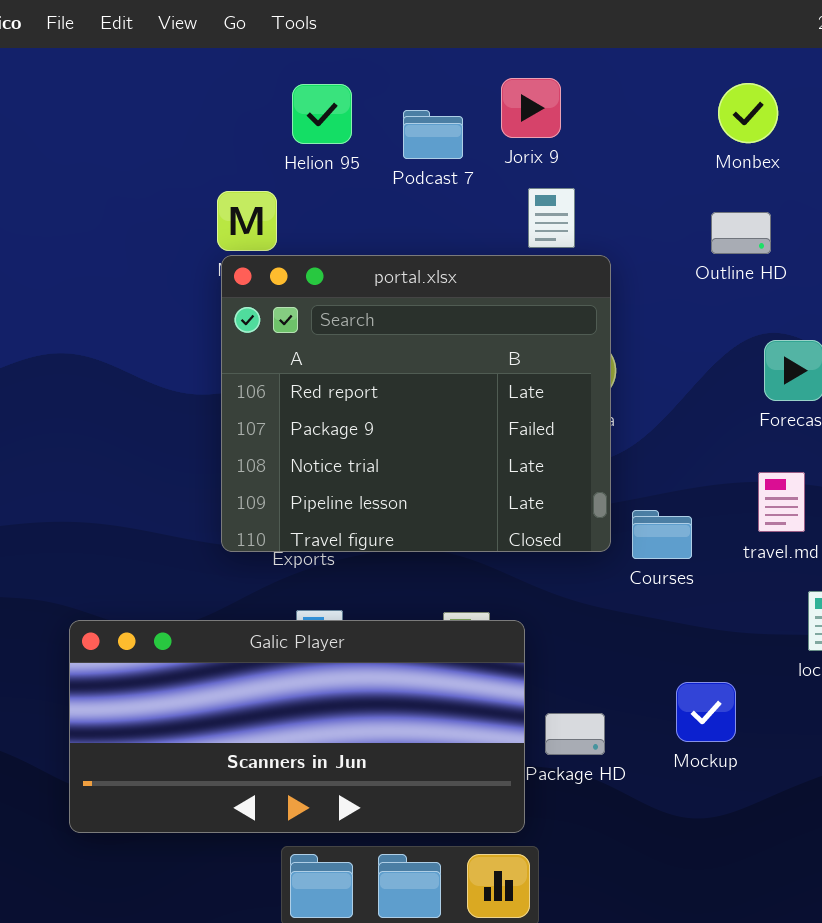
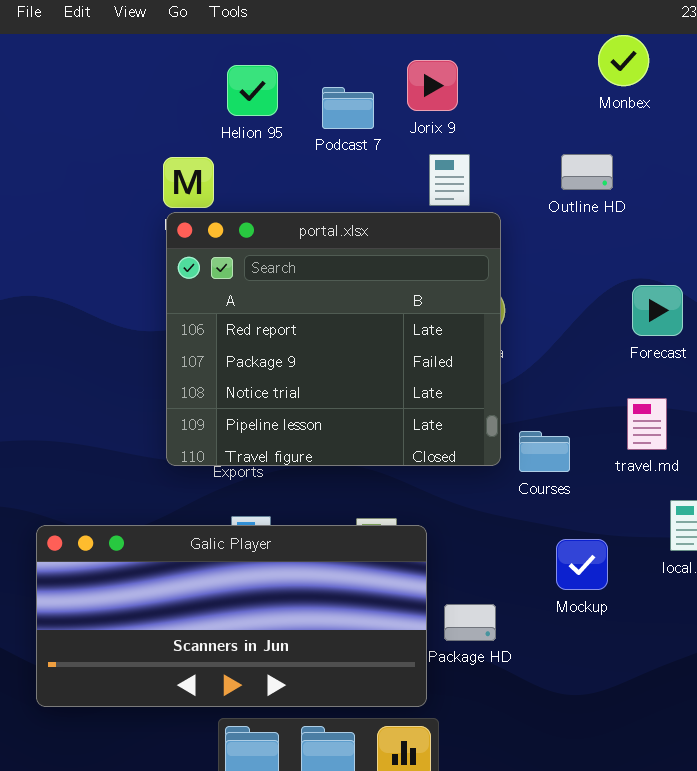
Monbex: [718,83,778,143] -> [598,35,649,86], moved
Outline HD: [711,212,771,254] -> [561,154,613,190], moved
Mockup: [676,682,736,742] -> [556,539,608,590], moved

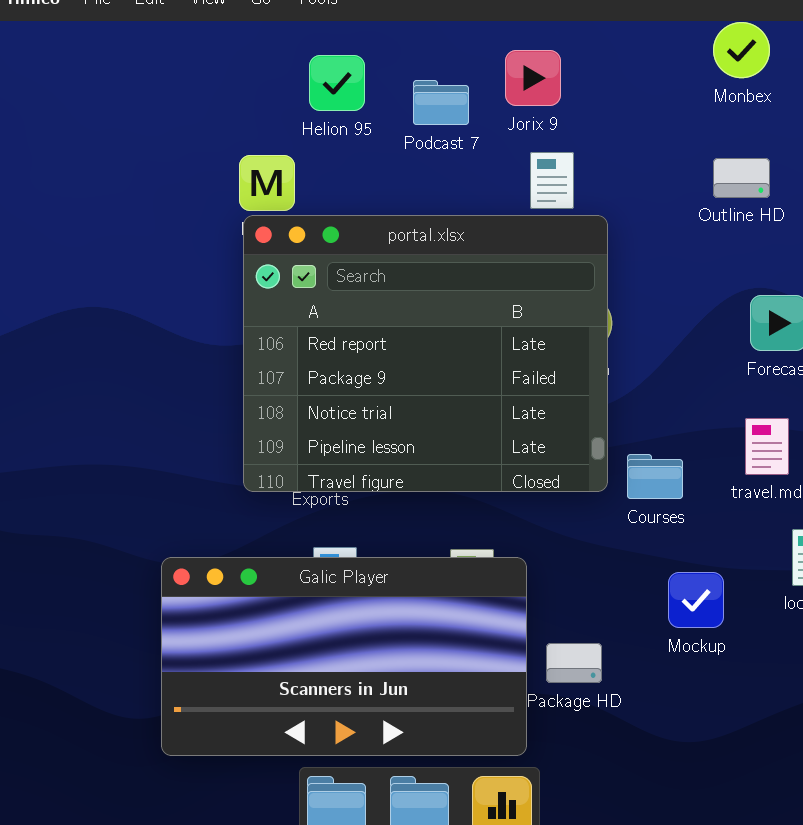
Outline HD: [561,154,613,190] -> [713,158,770,198], moved
Galic Player: [36,525,427,707] -> [161,557,527,756], resized

